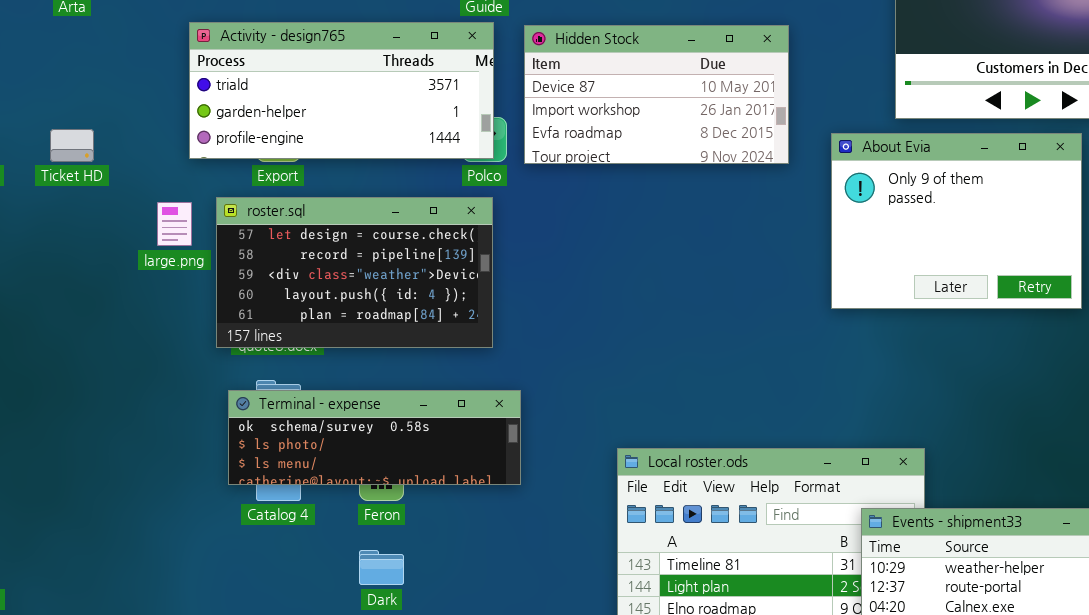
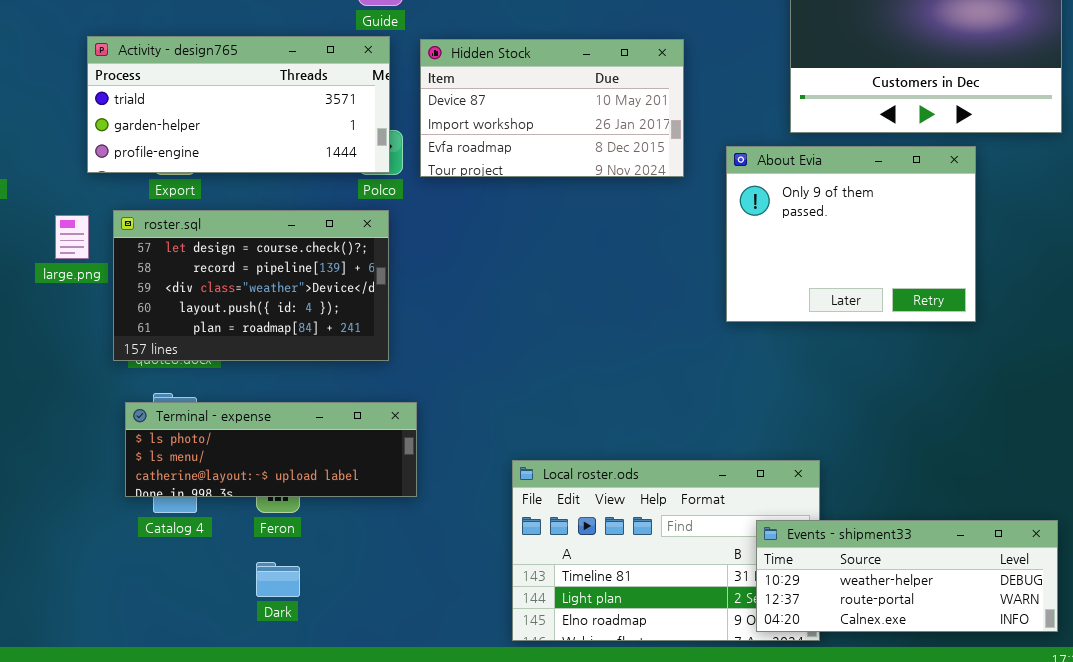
Terminal - expense: [228,390,521,485] -> [125,402,417,497], scrolled down 1 row

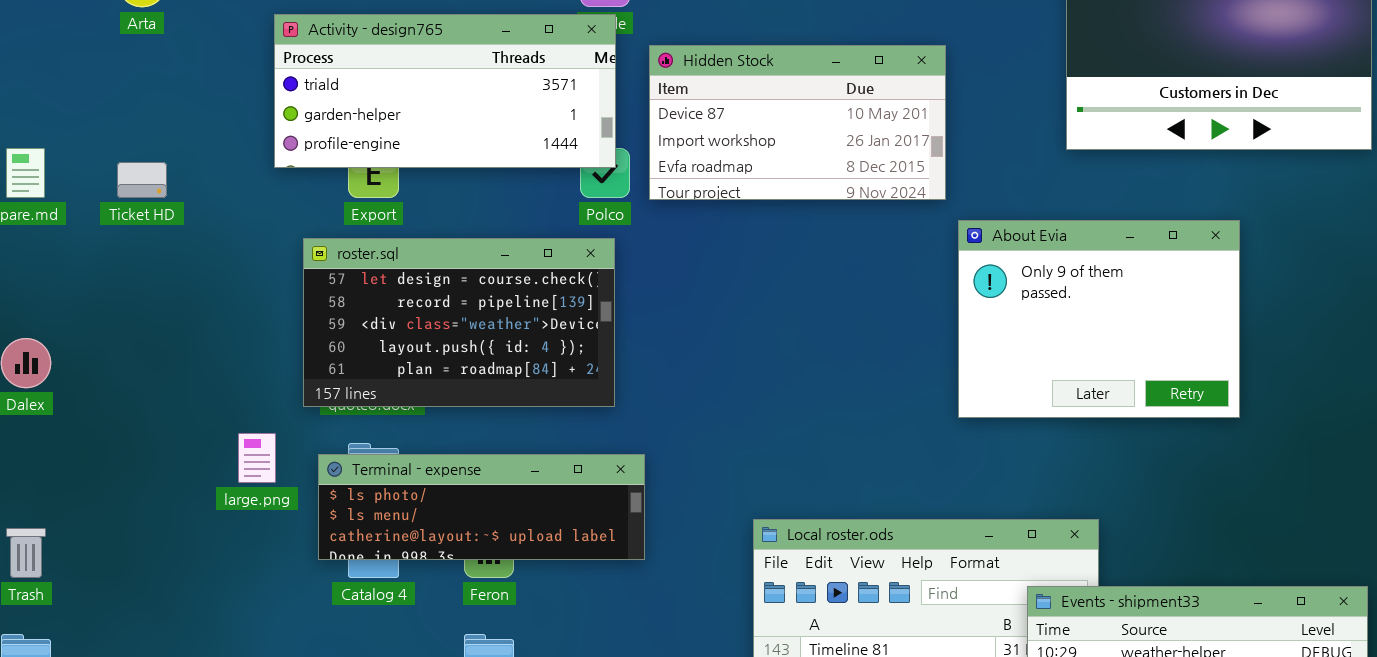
Activity - design765: [87,36,390,173] -> [274,14,616,168], moved
About Evia: [726,146,976,322] -> [958,220,1240,418], moved
large.png: [55,215,89,259] -> [238,433,276,483], moved

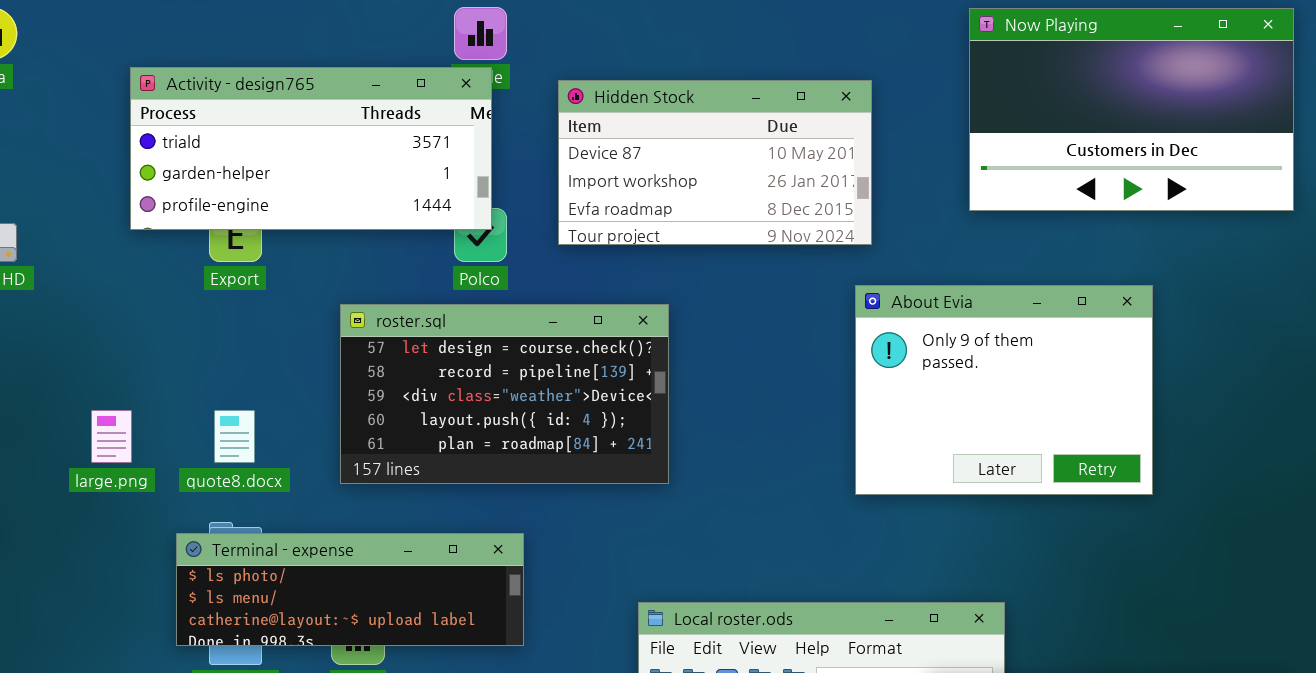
Hidden Stock: [649,45,946,200] -> [558,80,872,245], moved
roster.sql: [303,238,615,407] -> [340,304,669,484], moved
large.png: [238,433,276,483] -> [91,410,132,463], moved

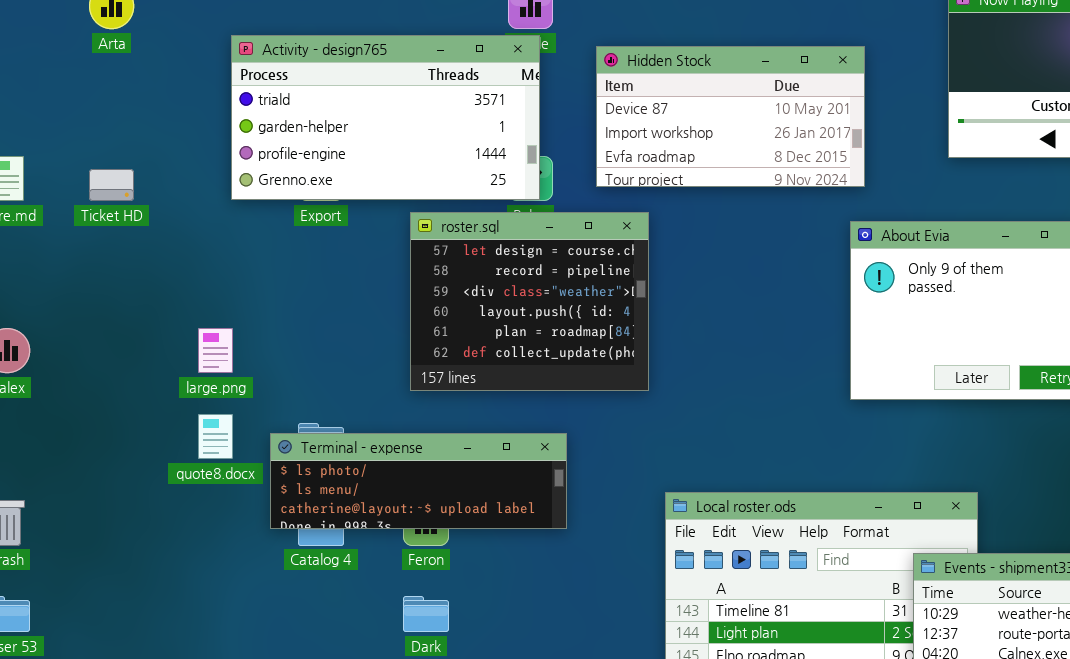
Activity - design765: [130,67,492,230] -> [231,35,540,200], resized
roster.sql: [340,304,669,484] -> [410,212,649,391], resized
quote8.docx: [214,410,255,463] -> [198,414,233,459], moved

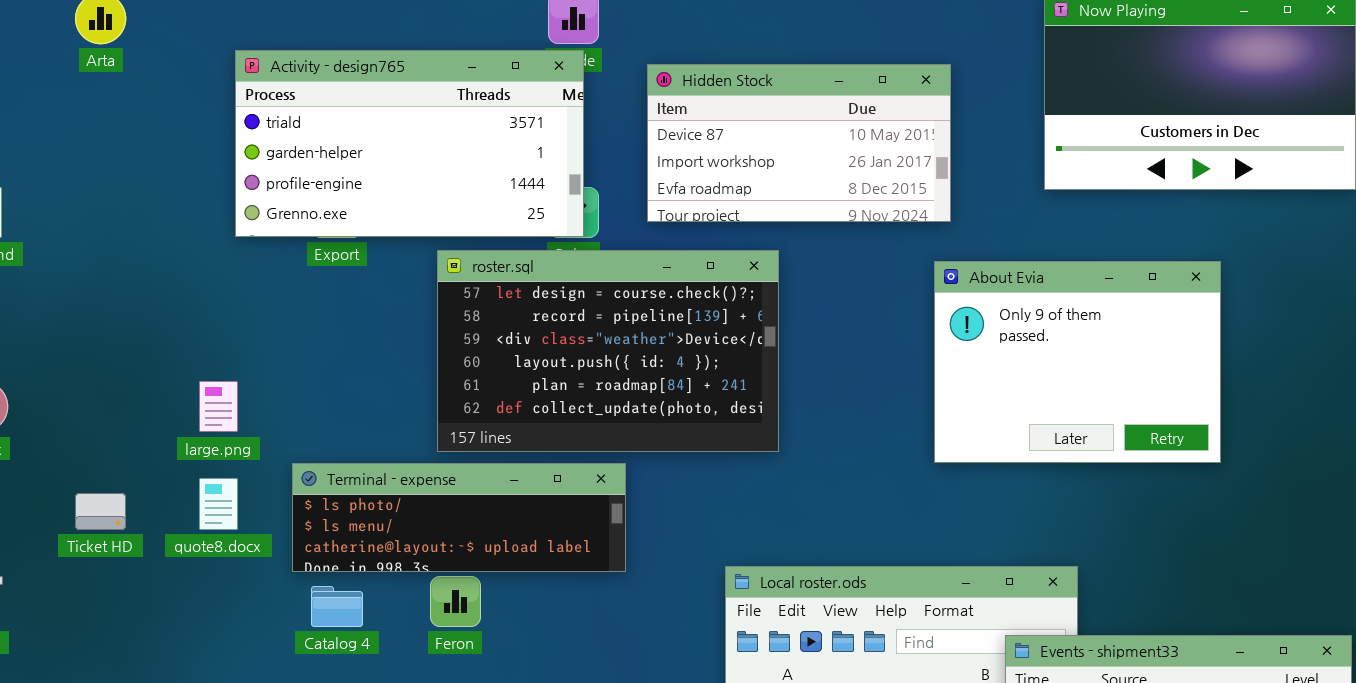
Ticket HD: [89,169,134,201] -> [75,493,126,530], moved
roster.sql: [410,212,649,391] -> [437,250,779,452], resized
Terminal - expense: [270,433,567,529] -> [292,463,626,572], moved

